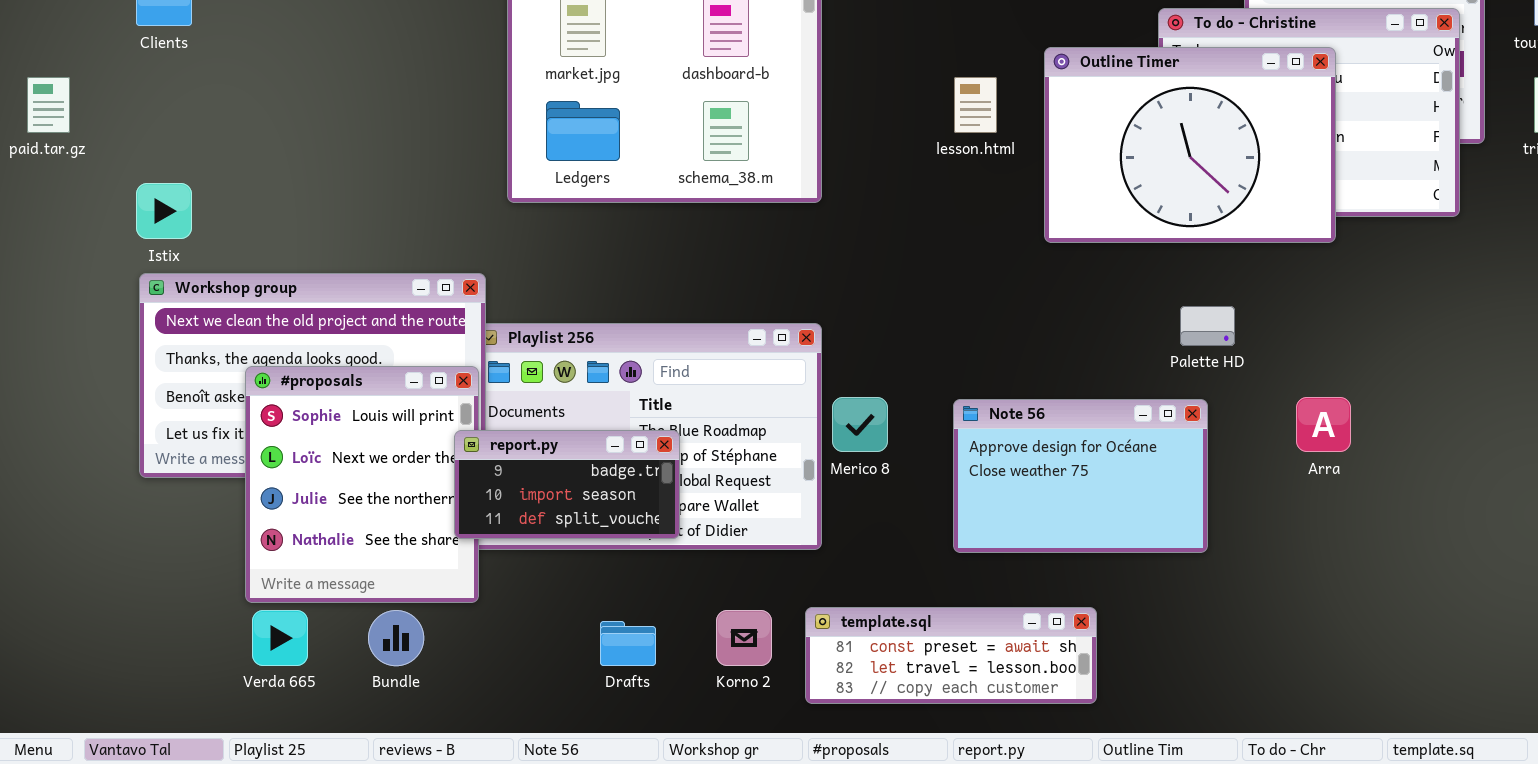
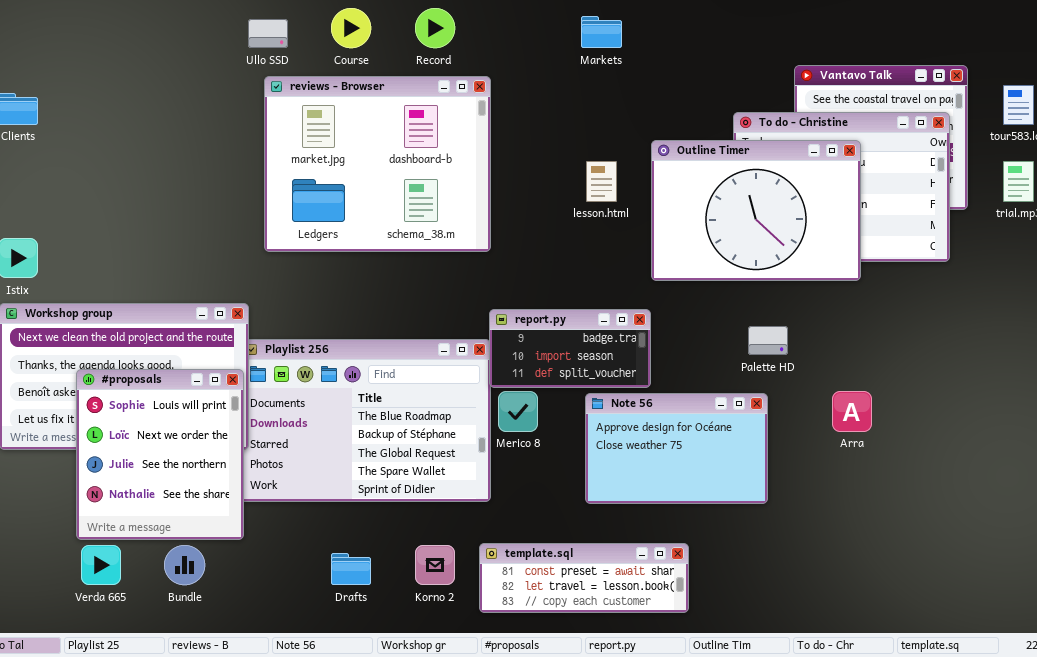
report.py: [454,430,680,539] -> [489,309,651,388], moved

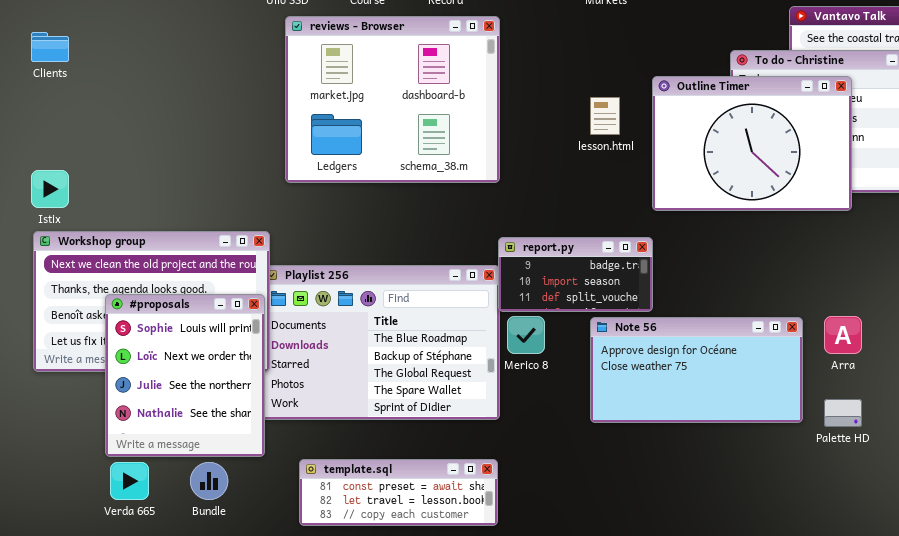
Palette HD: [748,326,788,355] -> [824,399,862,427], moved
Note 56: [585,393,768,504] -> [590,317,803,423], resized
template.sql: [479,543,689,613] -> [299,459,498,526], moved

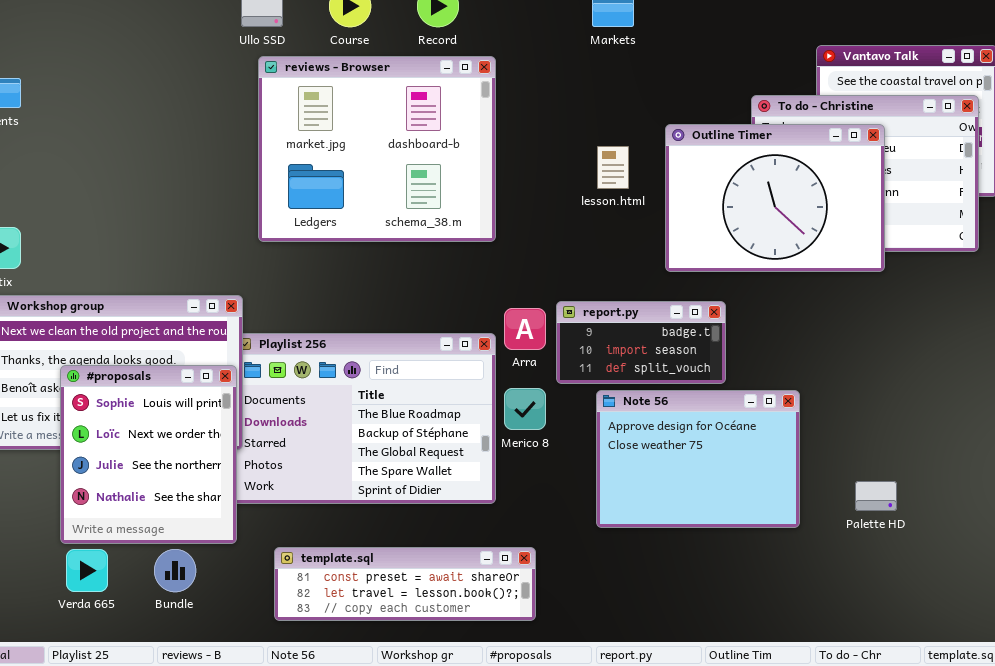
report.py: [498,237,653,312] -> [556,301,726,384], moved
Arra: [824,316,862,354] -> [504,308,546,350], moved
Note 56: [590,317,803,423] -> [596,390,800,528], resized
template.sql: [299,459,498,526] -> [274,547,536,621], resized

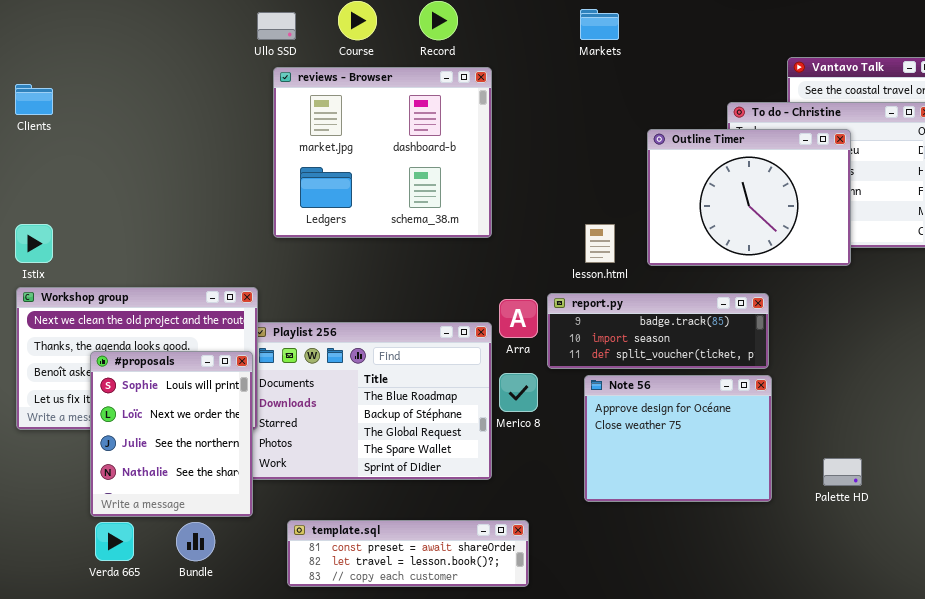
lesson.html: [597,146,629,189] -> [585,224,615,263], moved
report.py: [556,301,726,384] -> [547,293,769,369], resized

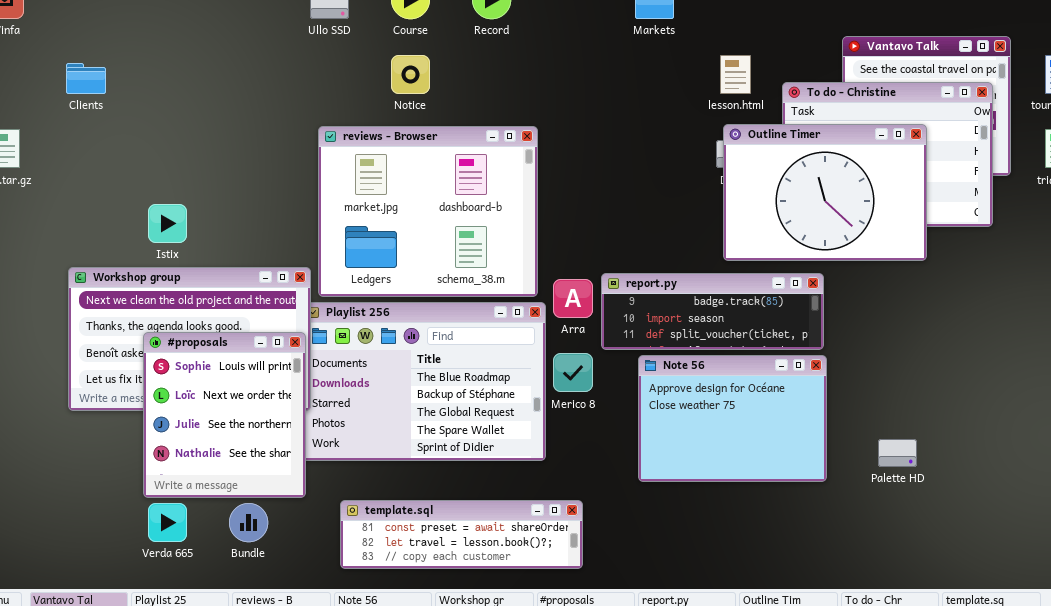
reviews - Browser: [273,67,492,238] -> [318,126,538,297], moved
Outline Timer: [647,129,851,266] -> [723,124,927,261], moved
Istix: [15,224,53,263] -> [148,204,187,243], moved
lesson.html: [585,224,615,263] -> [720,55,751,94], moved

